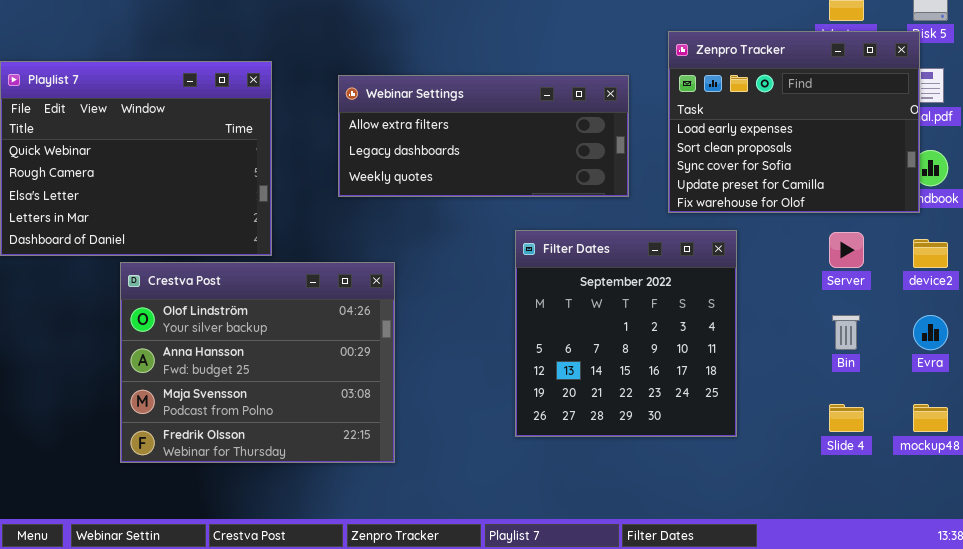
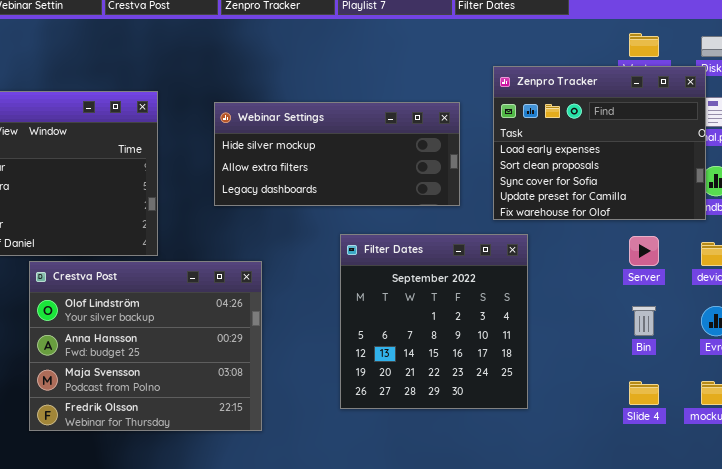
Webinar Settings: [338,75,629,197] -> [214,102,460,206], scrolled up 1 row
Filter Dates: [515,230,737,437] -> [340,234,528,409], moved

